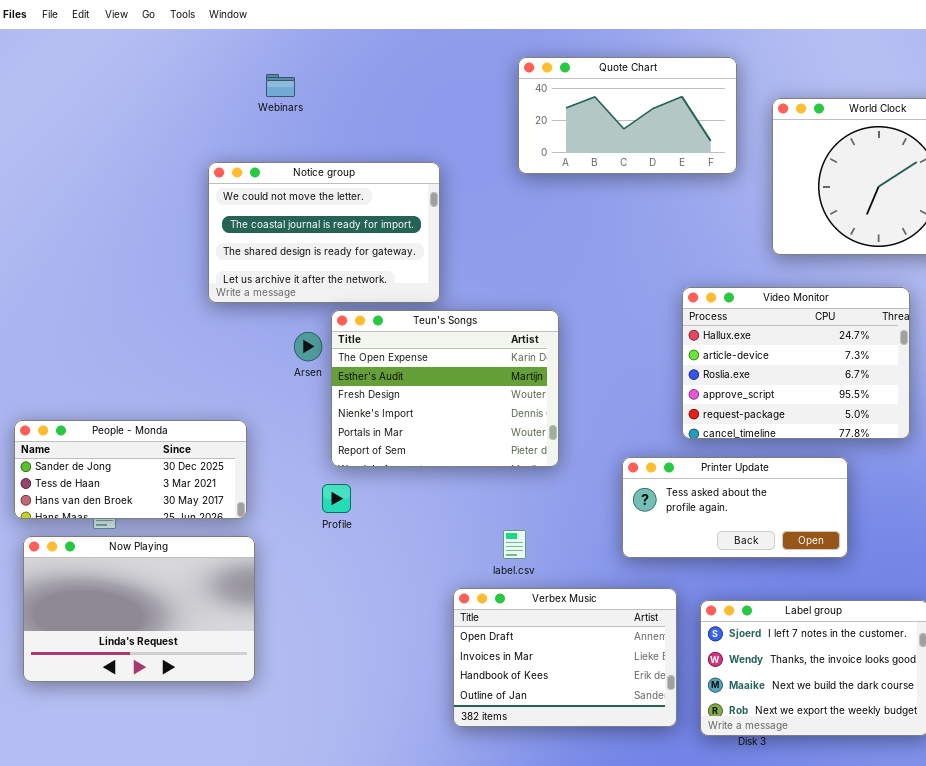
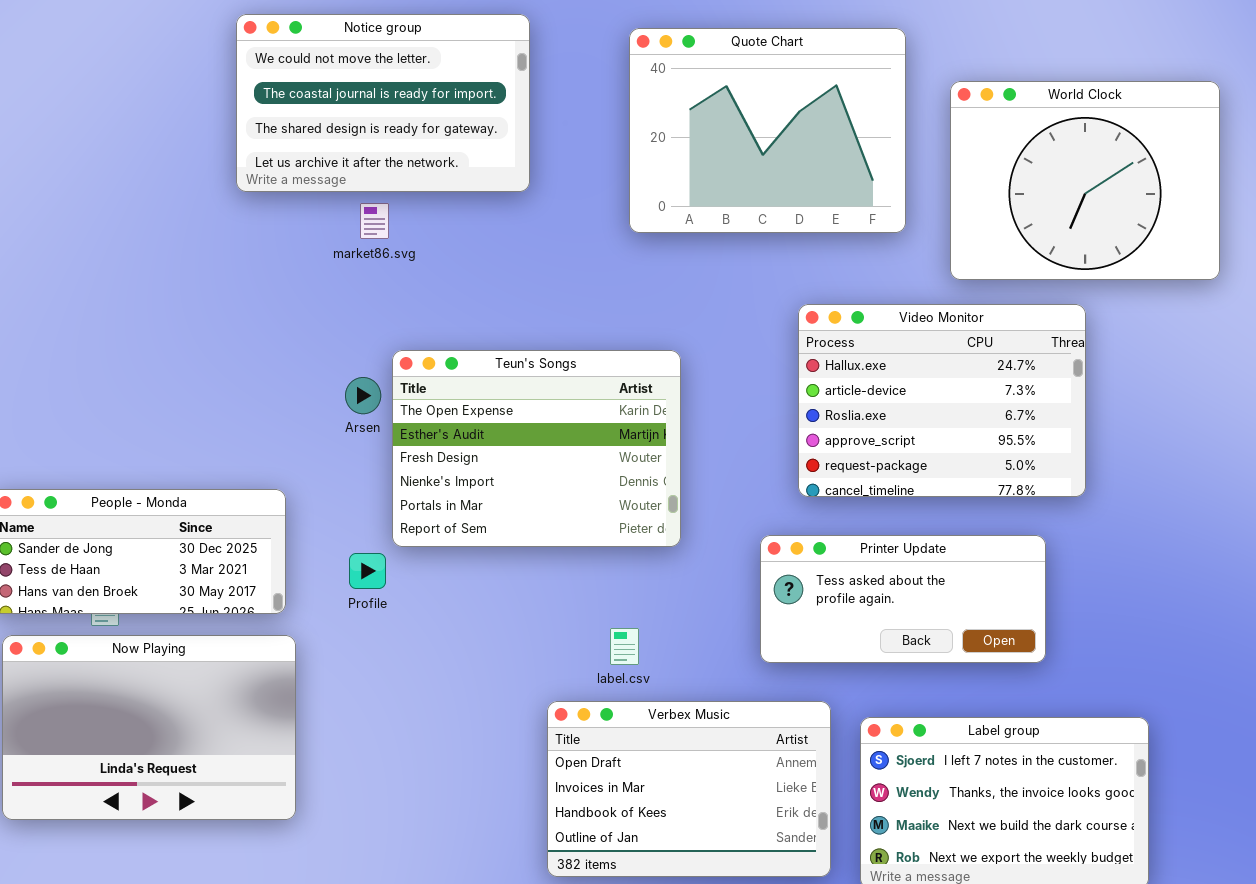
Quote Chart: [518,57,737,174] -> [629,28,906,233], resized
Notice group: [208,162,440,303] -> [236,14,530,192], moved
Video Monitor: [682,287,910,439] -> [798,304,1086,497], moved
Profile: [322,484,351,513] -> [349,553,386,589], moved

